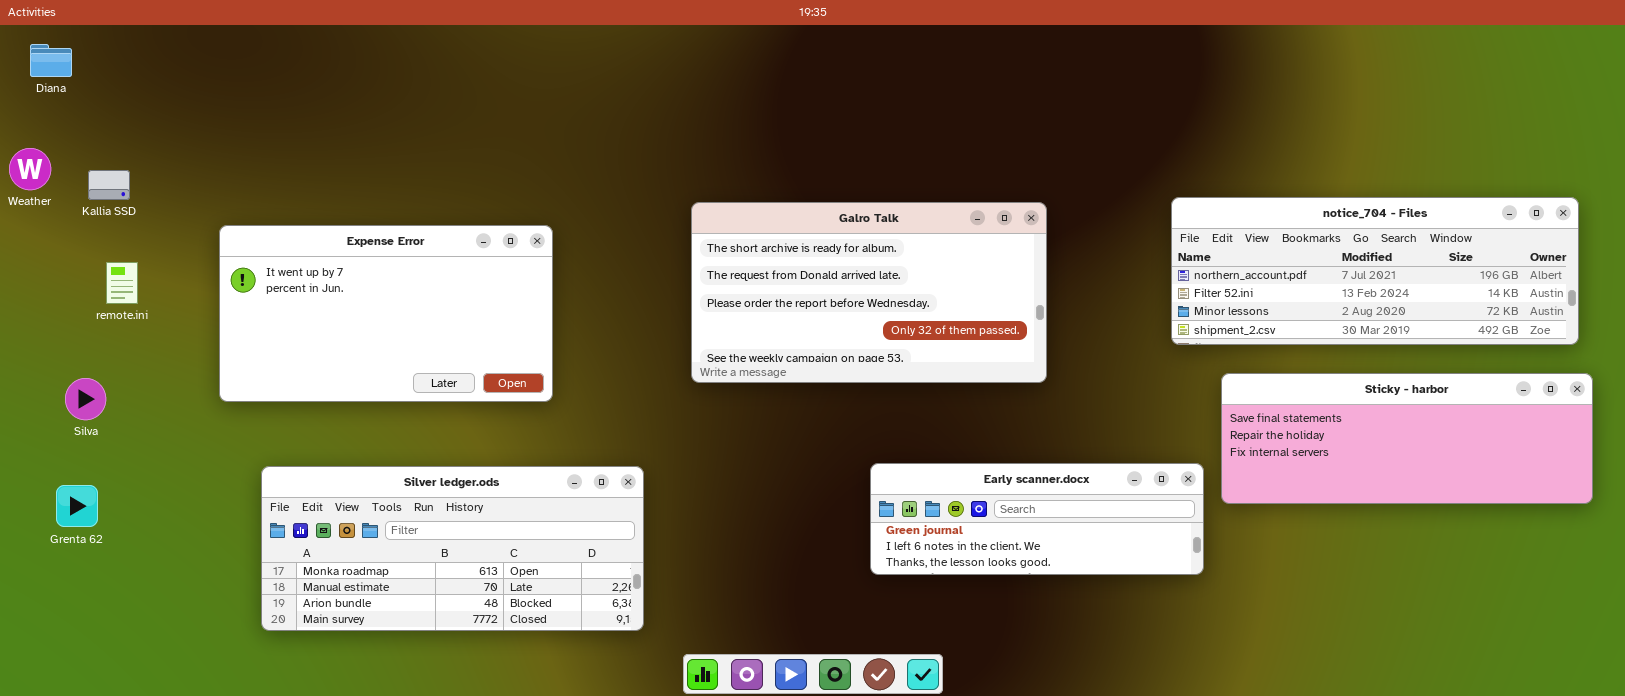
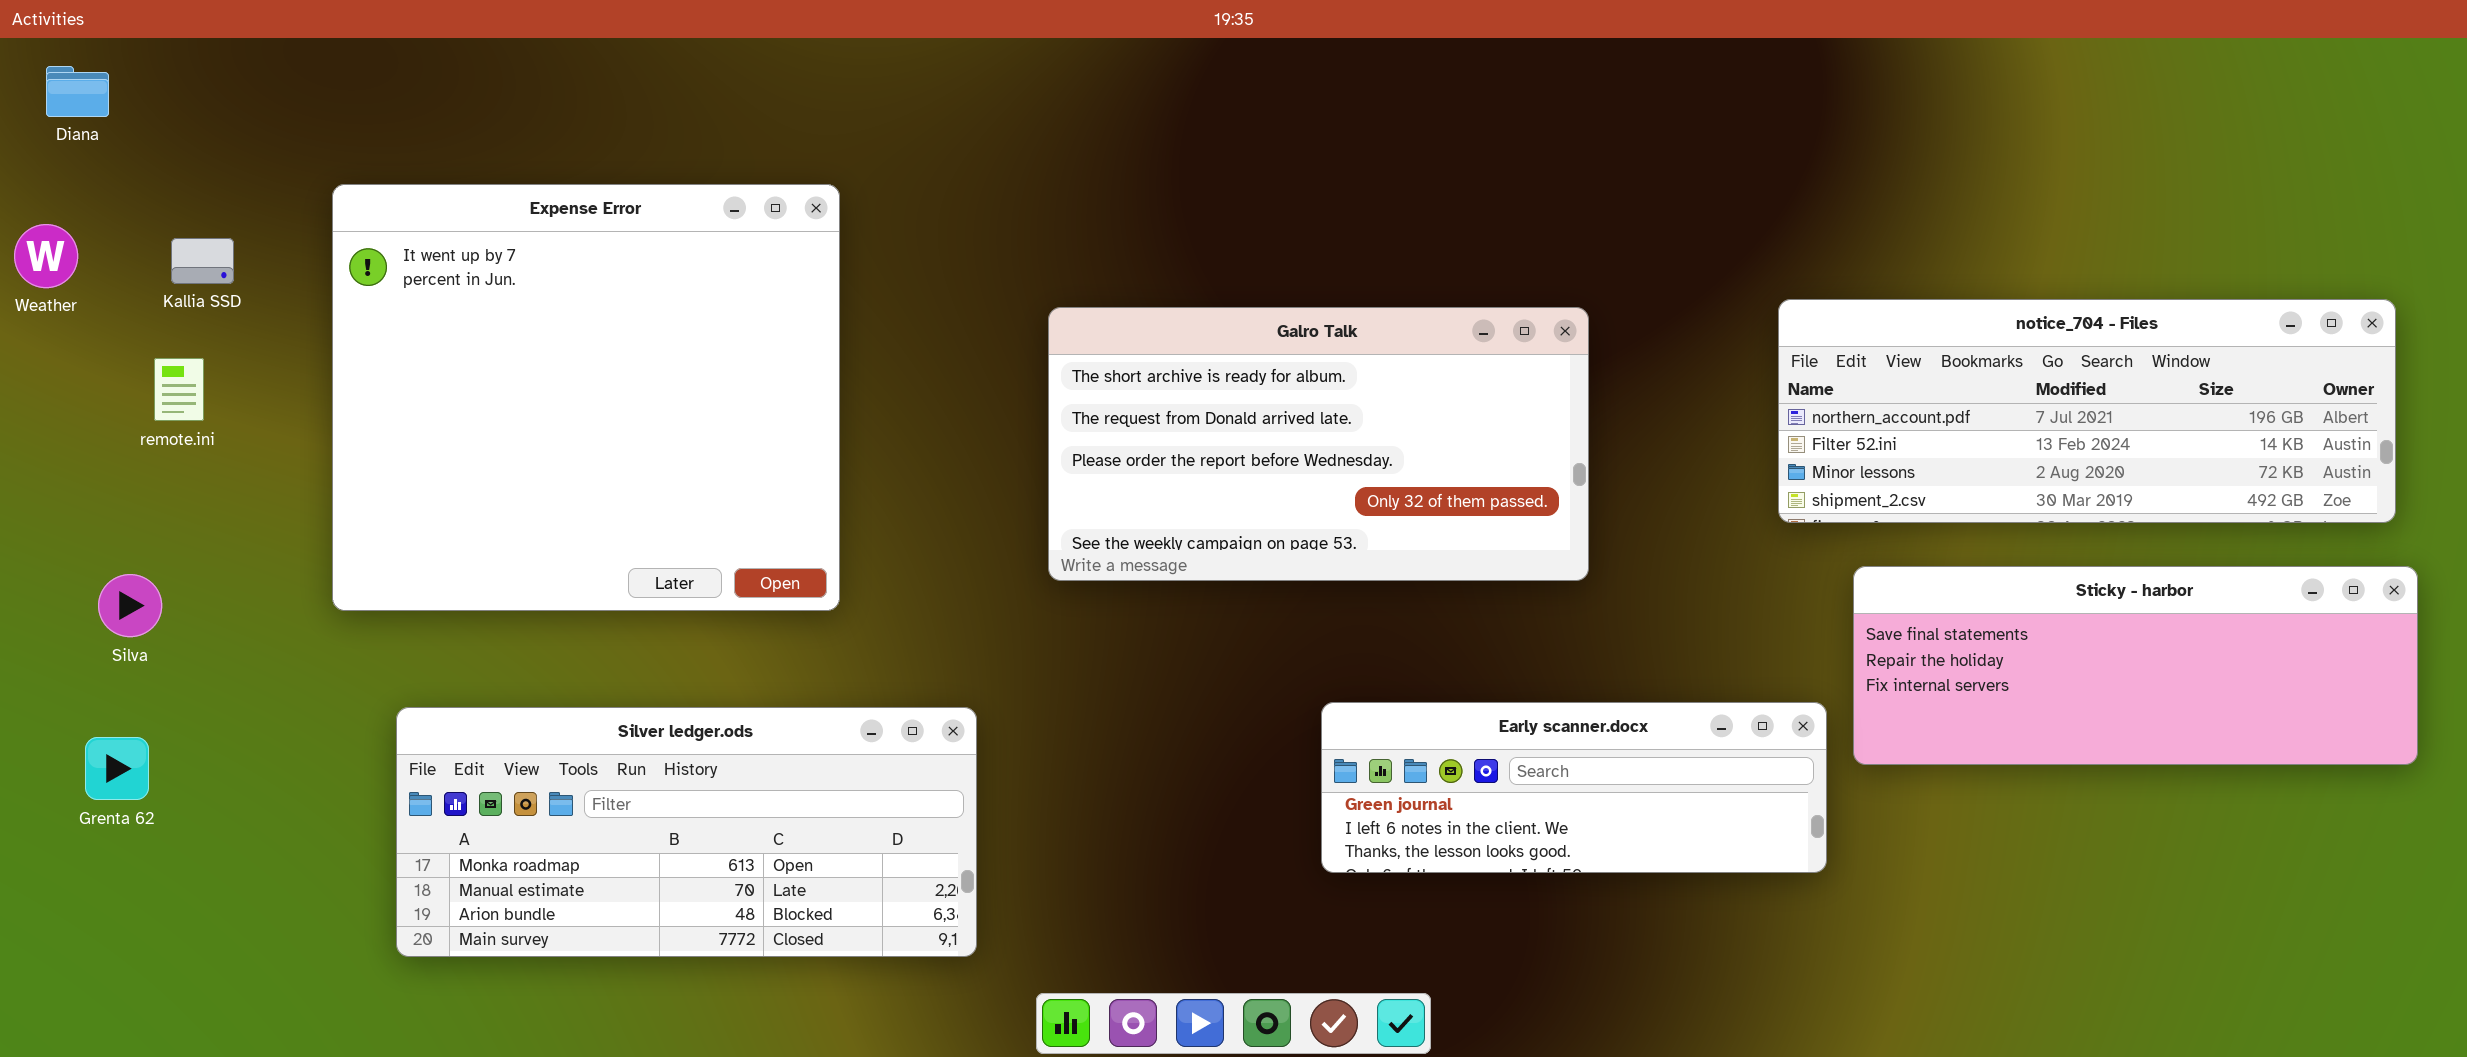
Kallia SSD: [88,170,130,200] -> [171,238,234,284], moved
Expense Error: [219,225,553,402] -> [332,184,840,611], resized
remote.ini: [106,262,138,304] -> [154,358,204,421], moved

